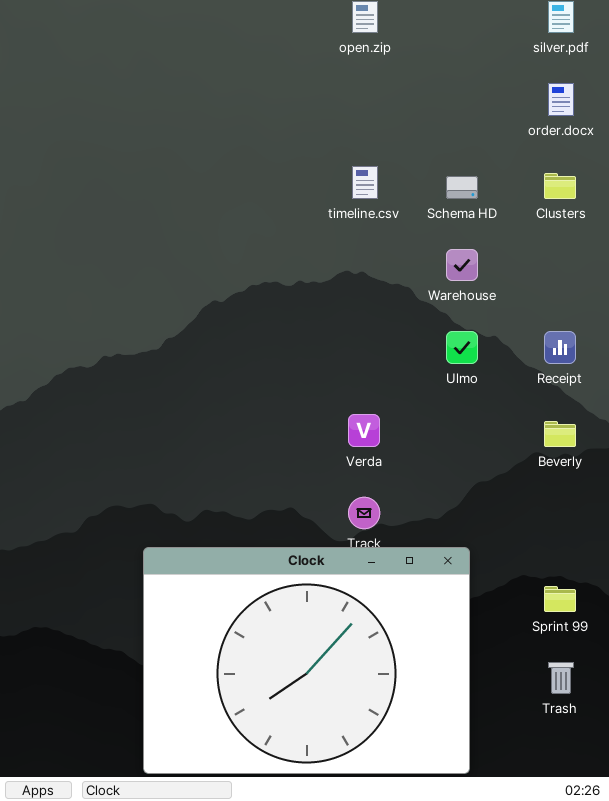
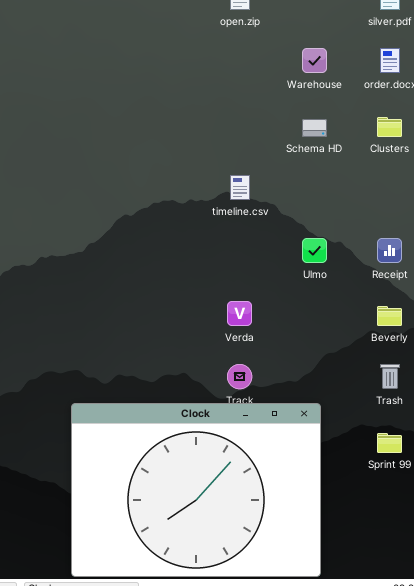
timeline.csv: [352,166,378,199] -> [230,175,250,200], moved
Warehouse: [446,249,478,281] -> [302,48,327,73], moved
Trash: [548,662,574,694] -> [380,364,400,389], moved

